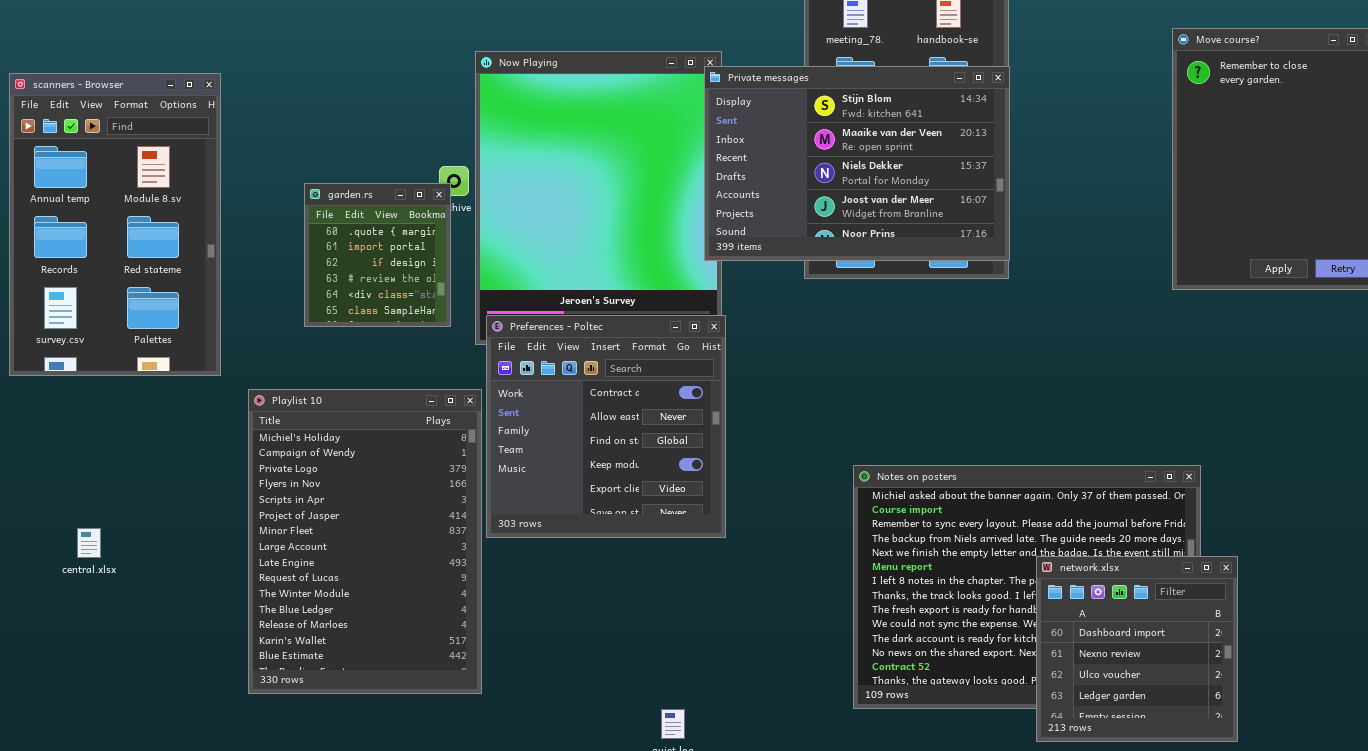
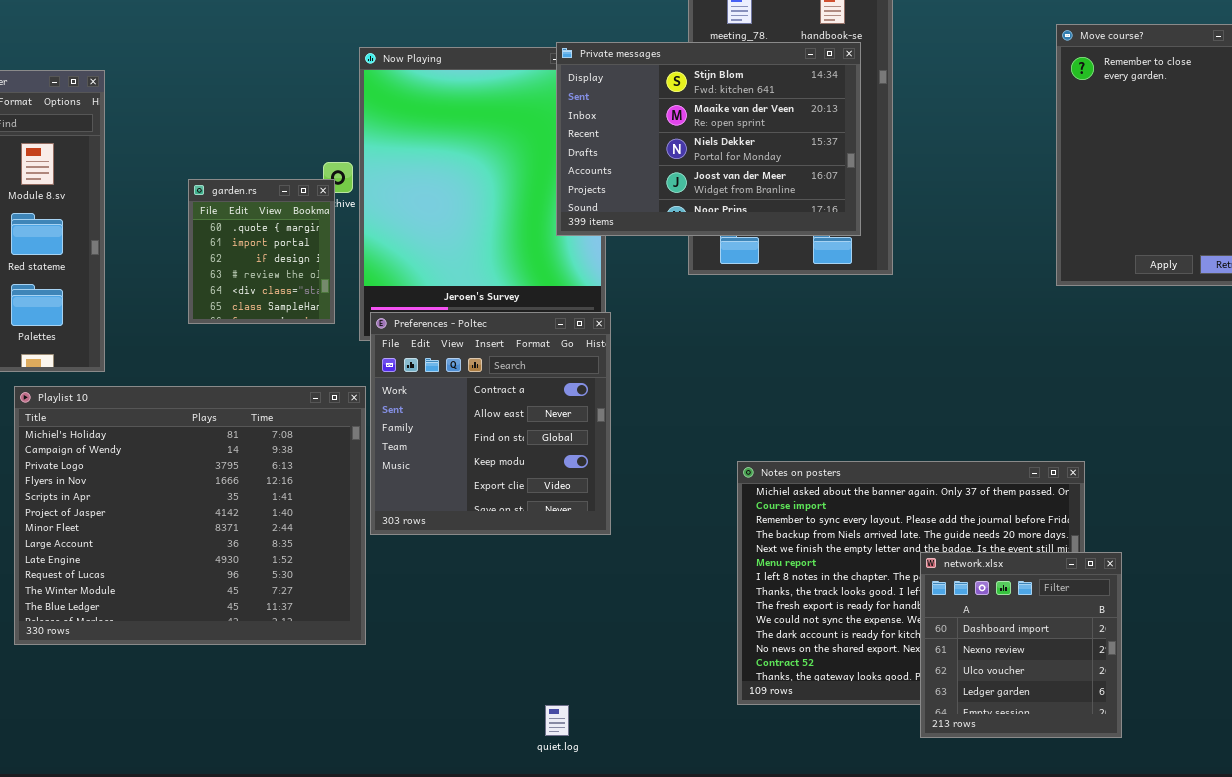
Private messages: [704,66,1010,261] -> [556,42,861,236], moved
Playlist 10: [248,389,482,694] -> [14,386,366,645], resized

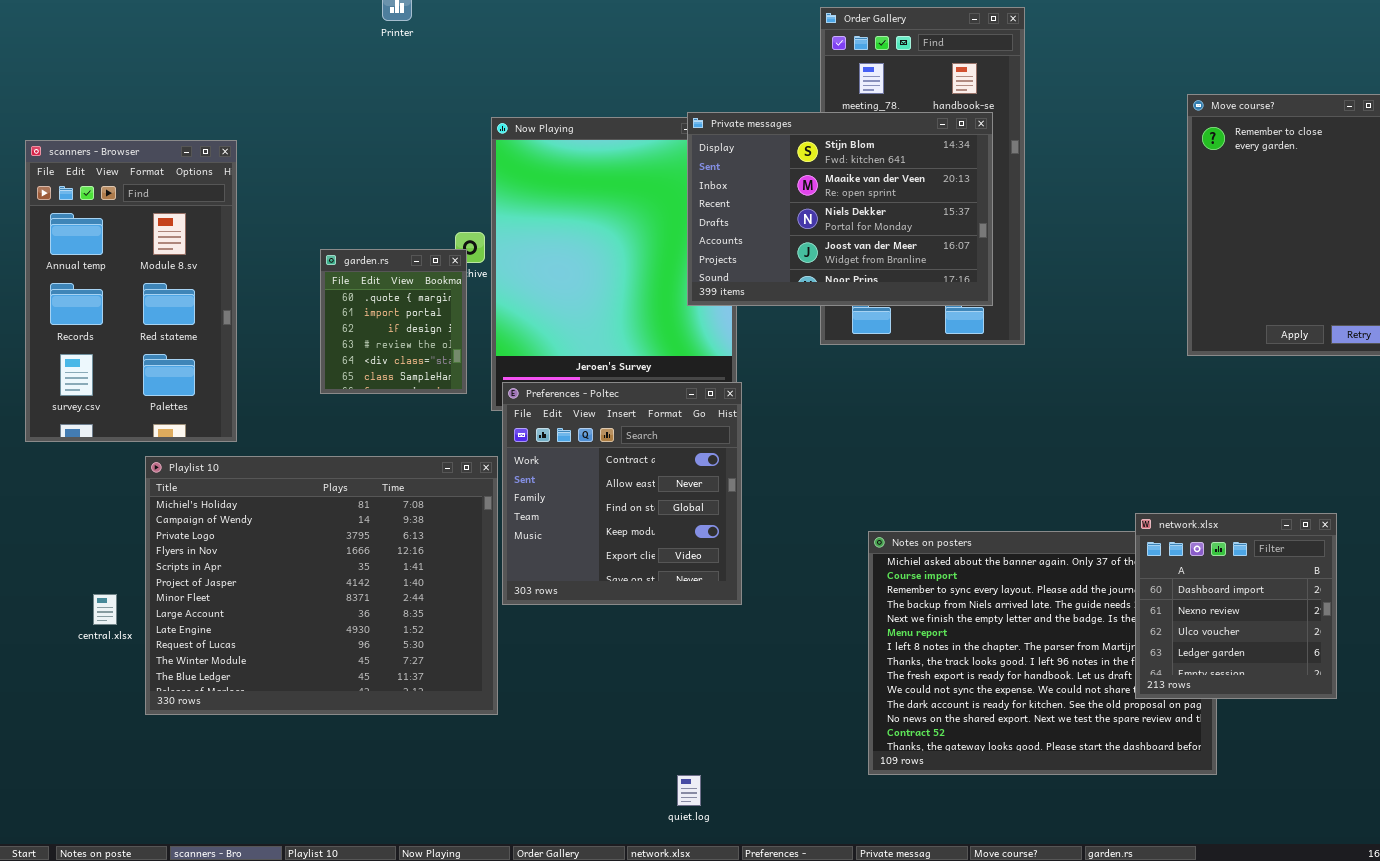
network.xlsx: [920,552,1122,738] -> [1135,513,1337,699], moved

